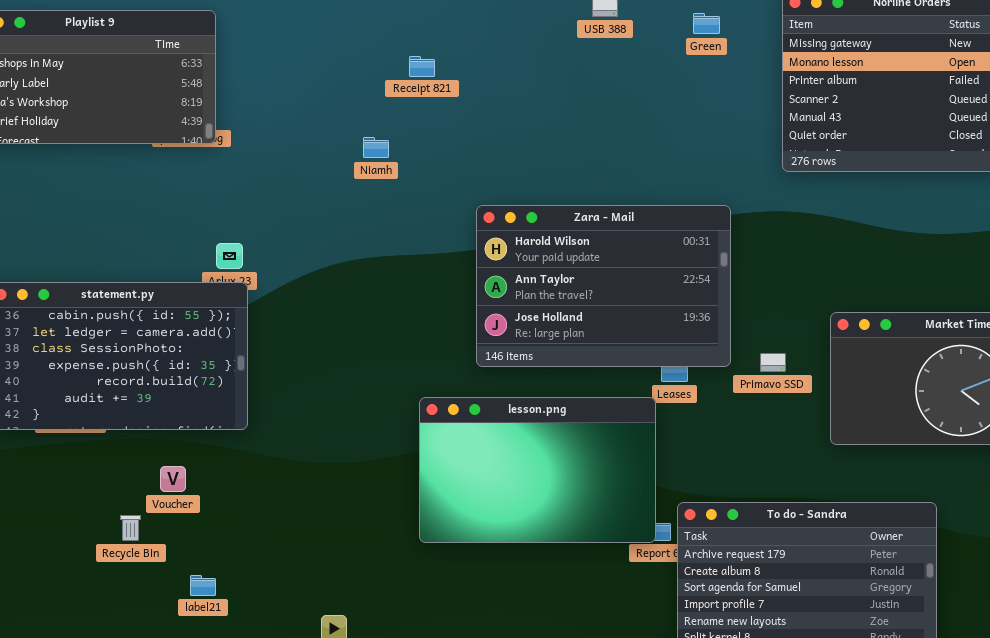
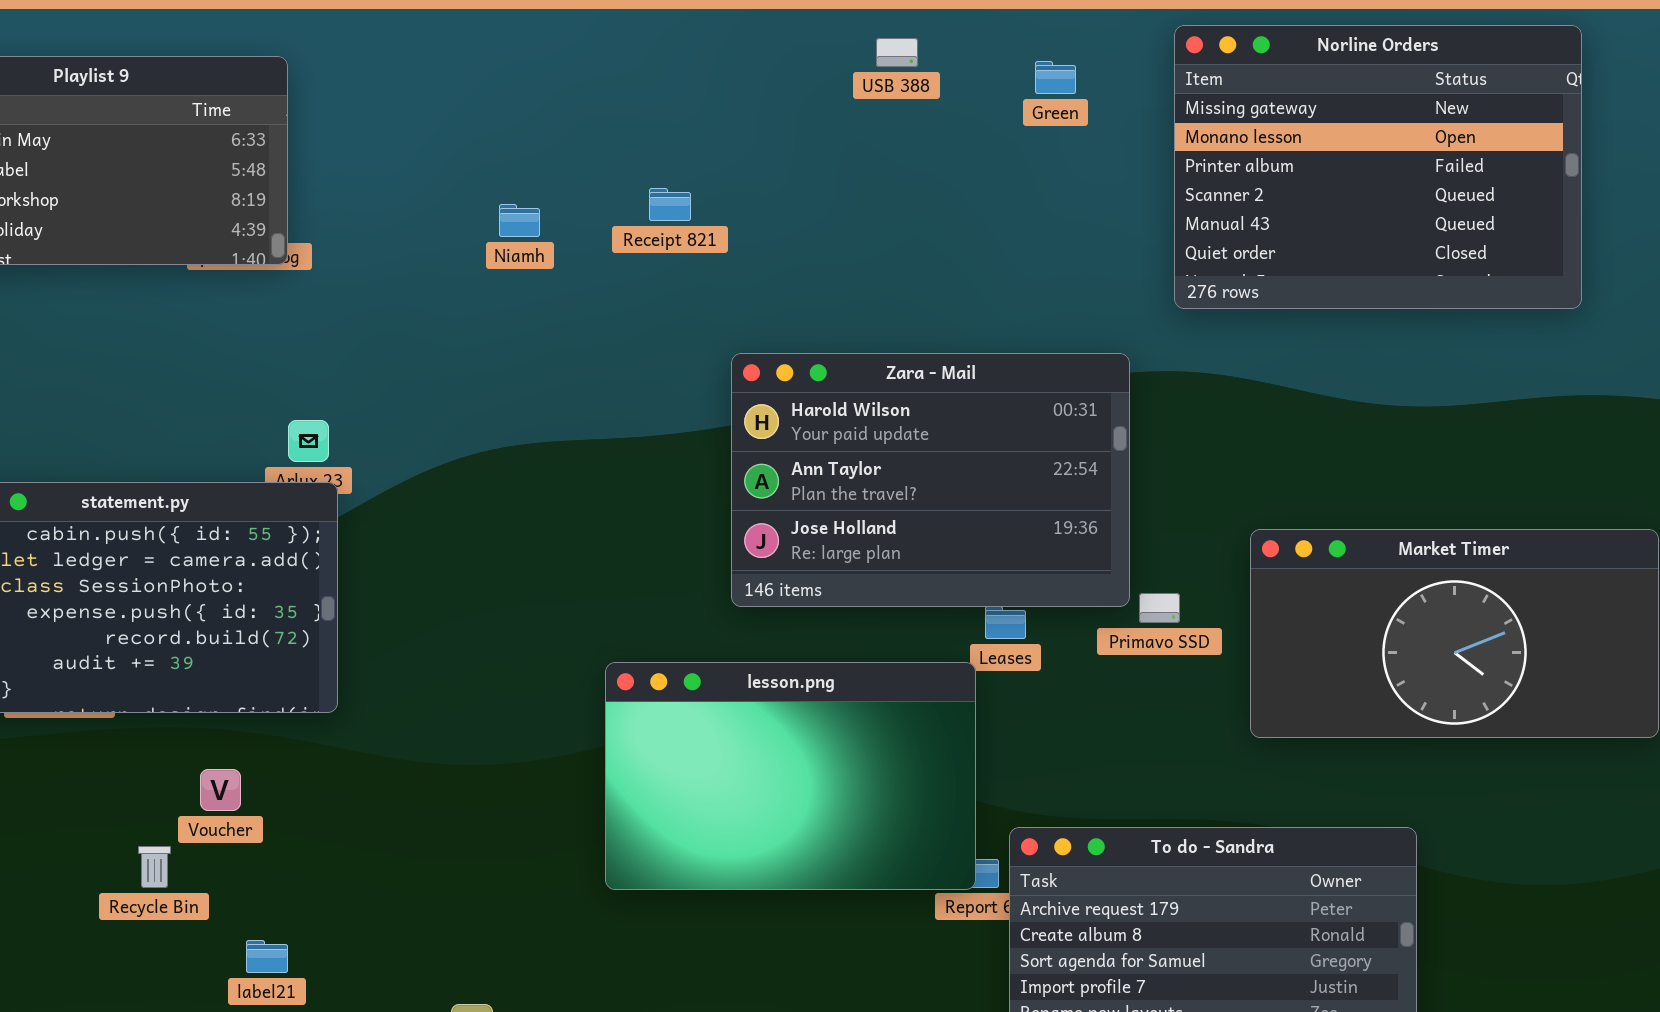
Receipt 821: [409,56,435,77] -> [649,188,691,221], moved
Niamh: [363,137,389,158] -> [499,204,540,237], moved
Zara - Mail: [476,205,731,367] -> [731,353,1130,607], moved

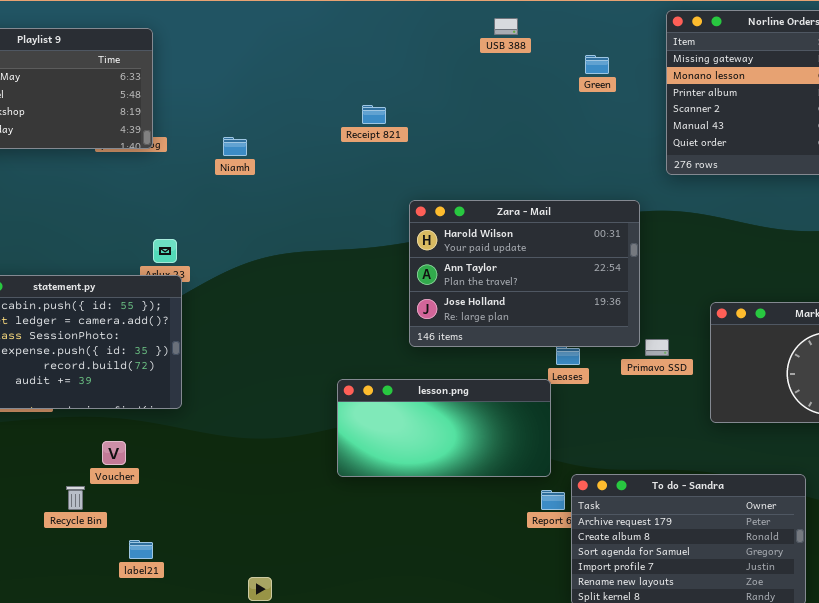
Green: [1035,61,1076,94] -> [585,55,609,74], moved
Niamh: [499,204,540,237] -> [223,137,247,156], moved
lesson.png: [605,662,976,890] -> [337,379,551,477], resized

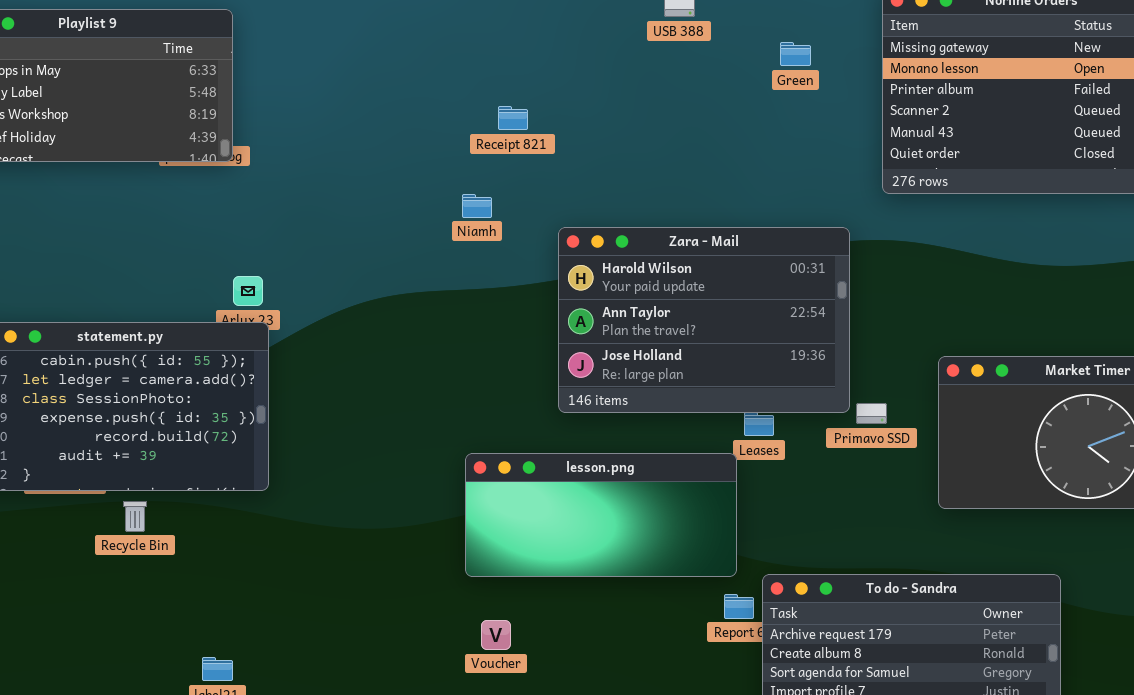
Niamh: [223,137,247,156] -> [462,194,492,218], moved
Voucher: [102,441,126,465] -> [481,620,511,650], moved
Recycle Bin: [66,486,85,510] -> [123,501,147,532], moved

